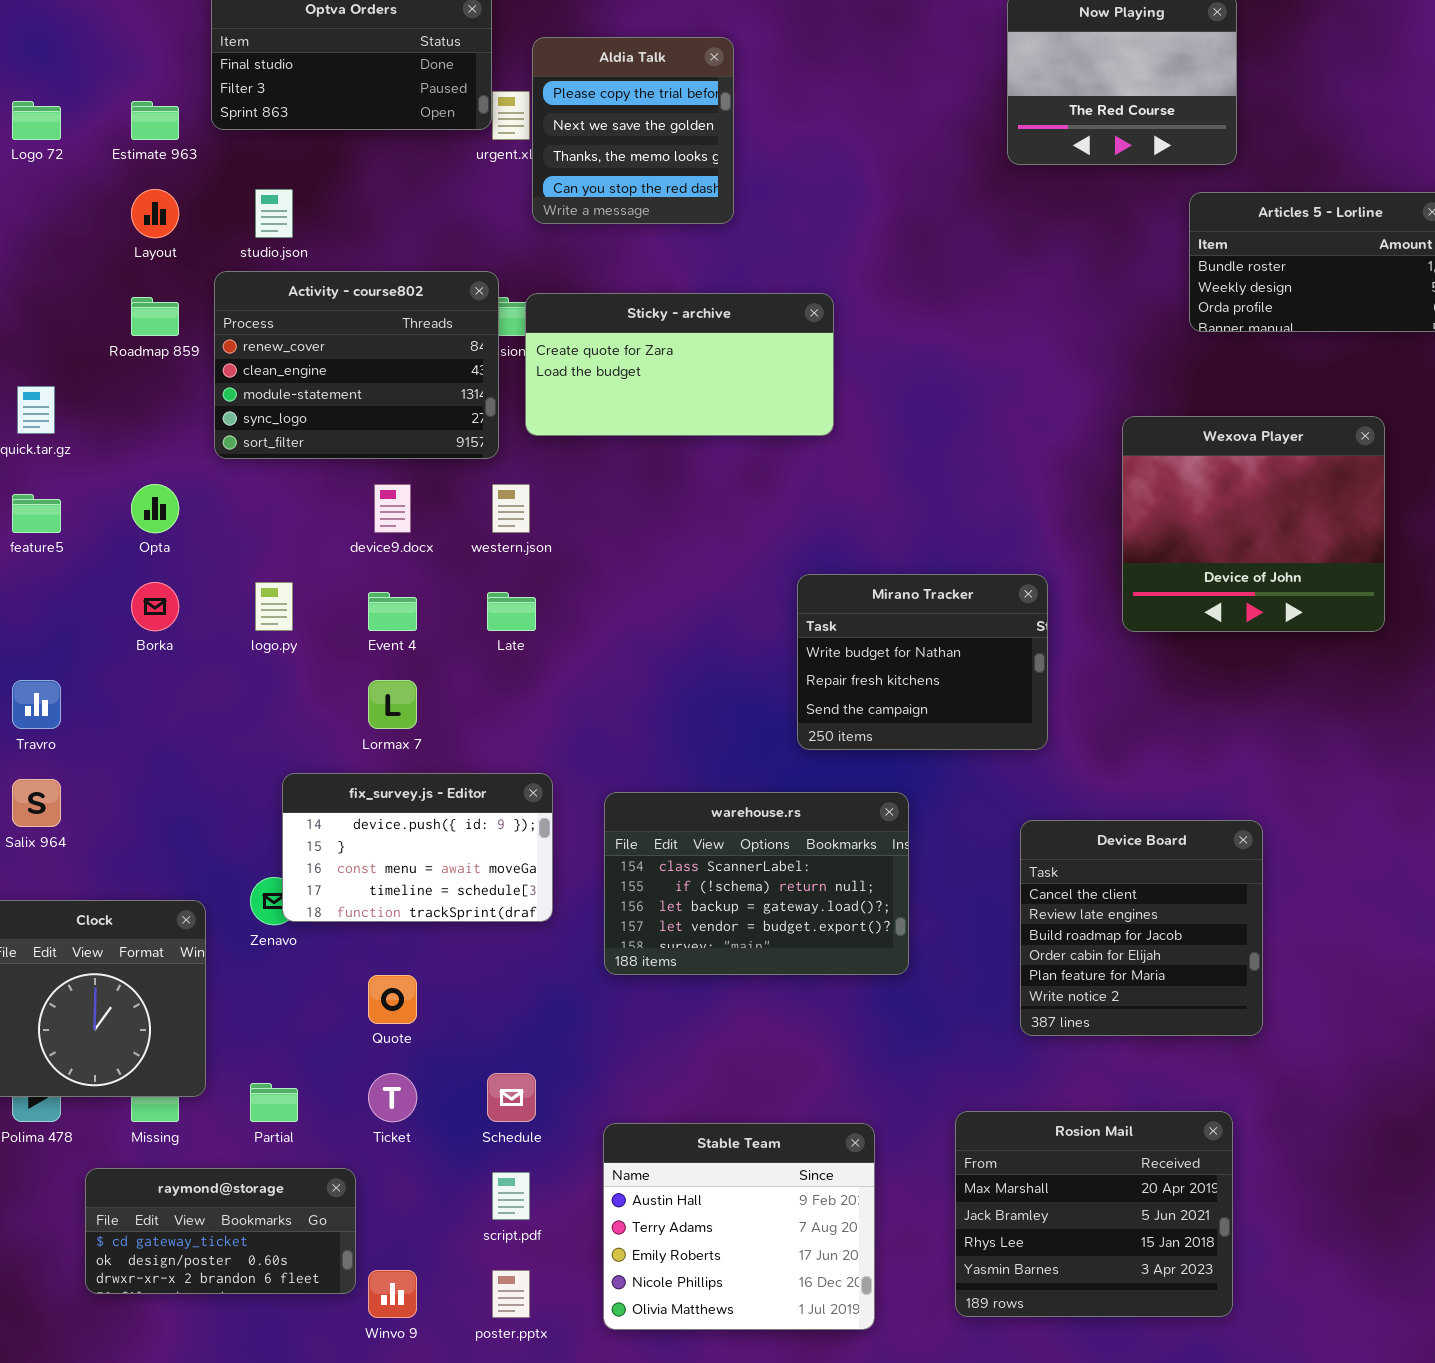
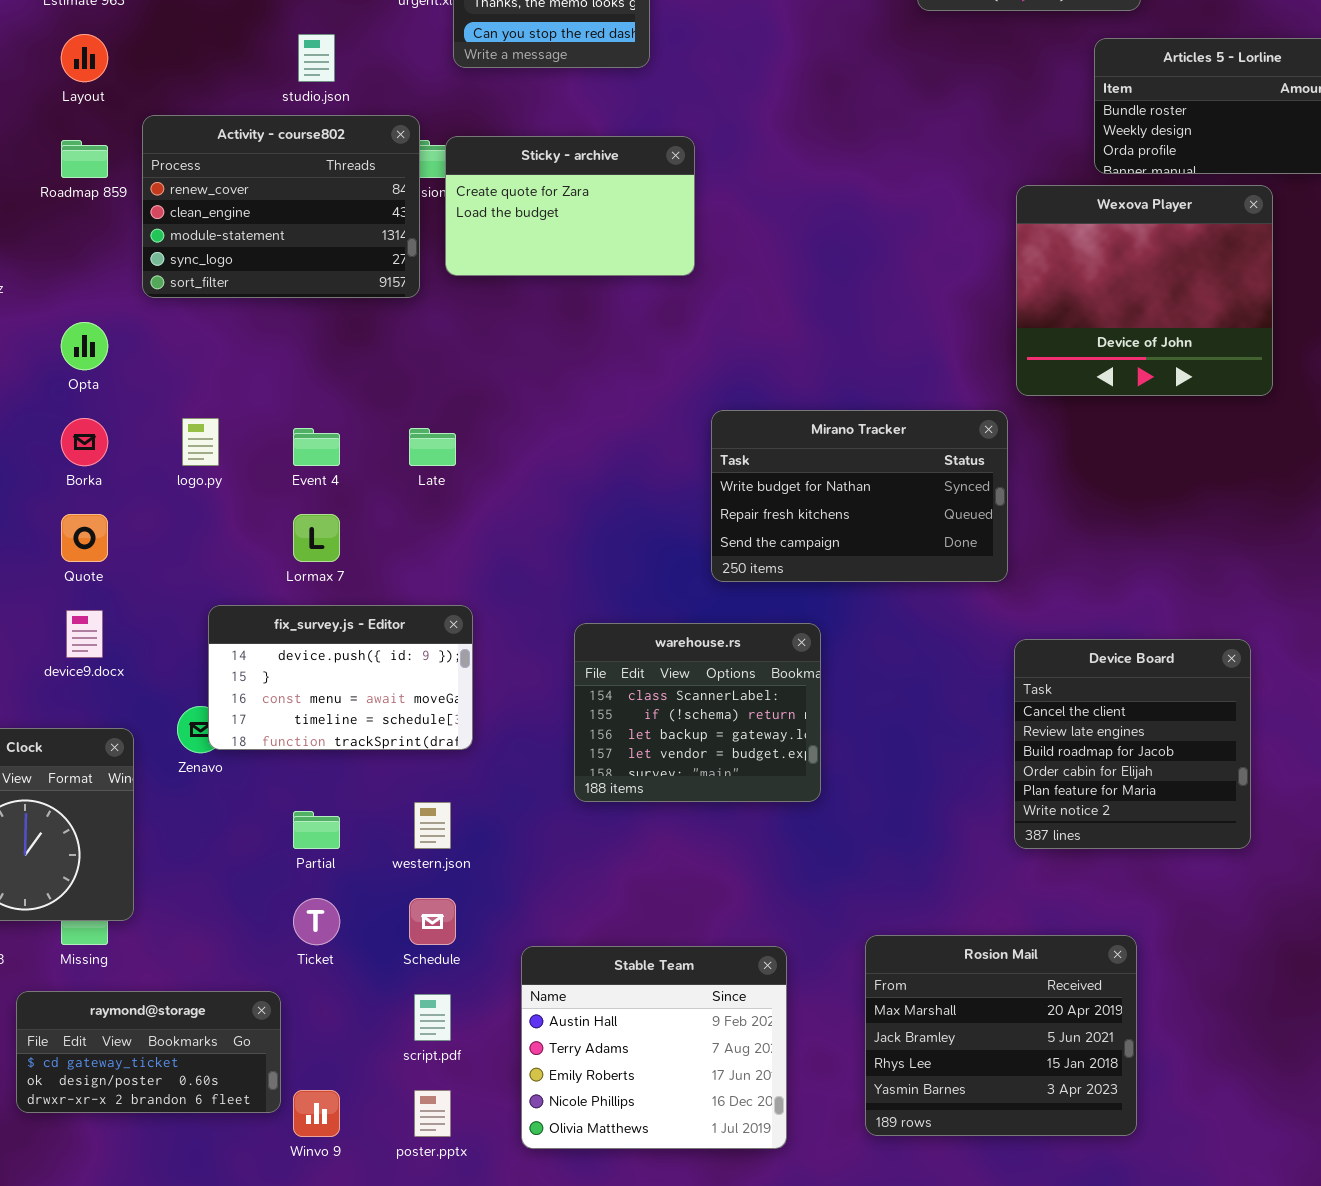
studio.json: [255,189,293,238] -> [298,34,335,82], moved
Sticky - archive: [525,293,834,436] -> [445,136,695,276], resized
Wexova Player: [1122,416,1385,632] -> [1016,185,1273,396], moved
device9.docx: [374,484,411,533] -> [66,610,103,658], moved
western.json: [492,484,530,533] -> [414,802,451,849], moved
Mirano Tracker: [797,574,1048,750] -> [711,410,1008,582], resized
warehouse.rs: [604,792,909,975] -> [574,623,821,802], resized
Device Board: [1020,820,1263,1036] -> [1014,639,1251,849], moved
Quote: [368,975,417,1024] -> [61,514,108,562], moved
Partial: [250,1083,298,1122] -> [293,811,340,849], moved

